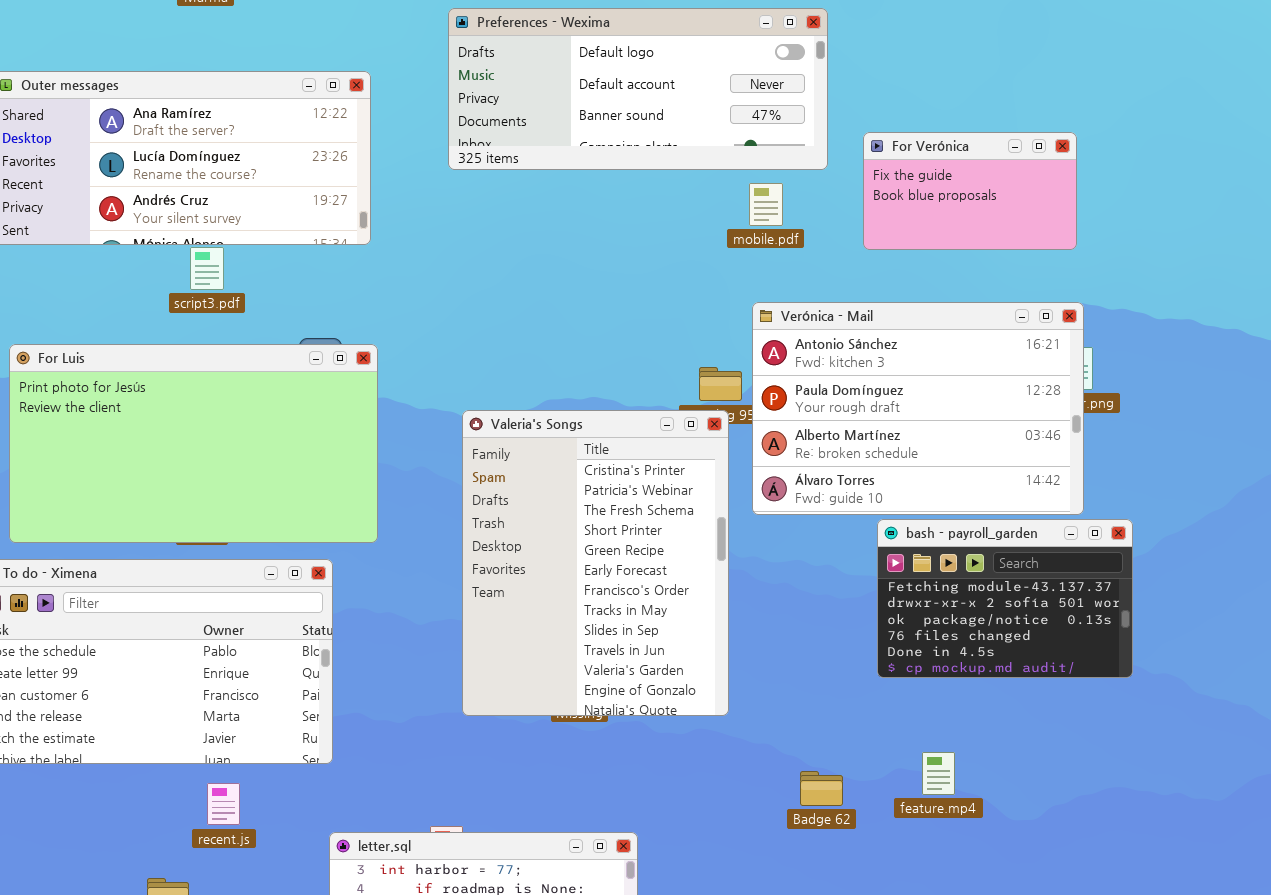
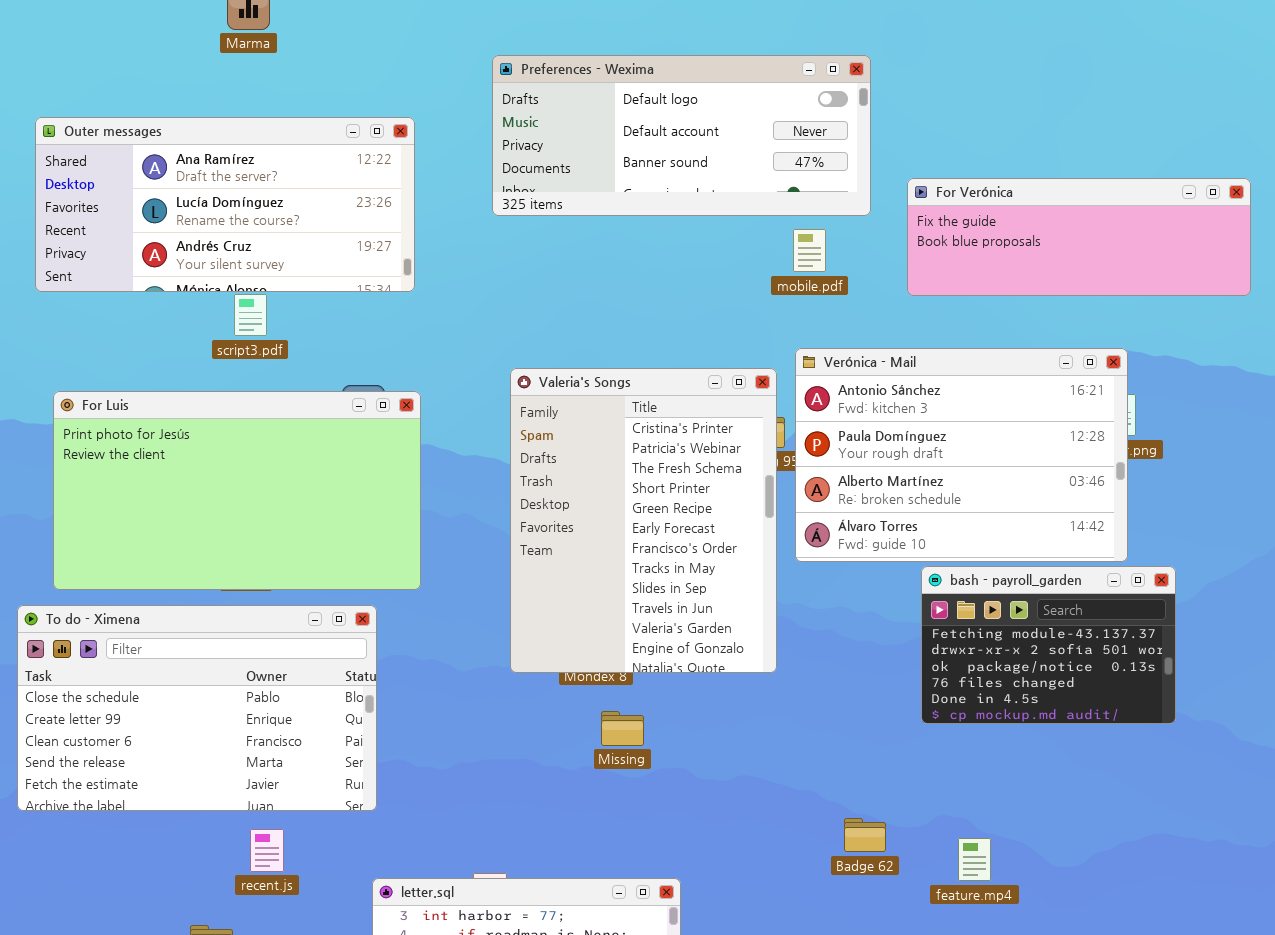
For Verónica: [863,132,1077,250] -> [907,178,1251,296], resized
Valeria's Songs: [462,410,729,716] -> [510,368,777,673], moved
feature.mp4: [922,752,955,795] -> [958,838,991,881], moved

